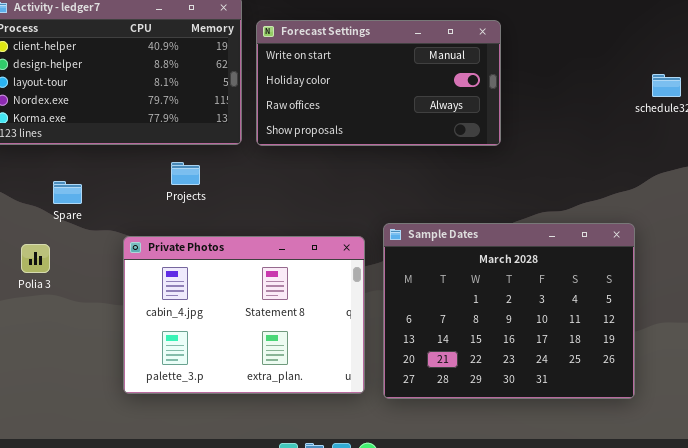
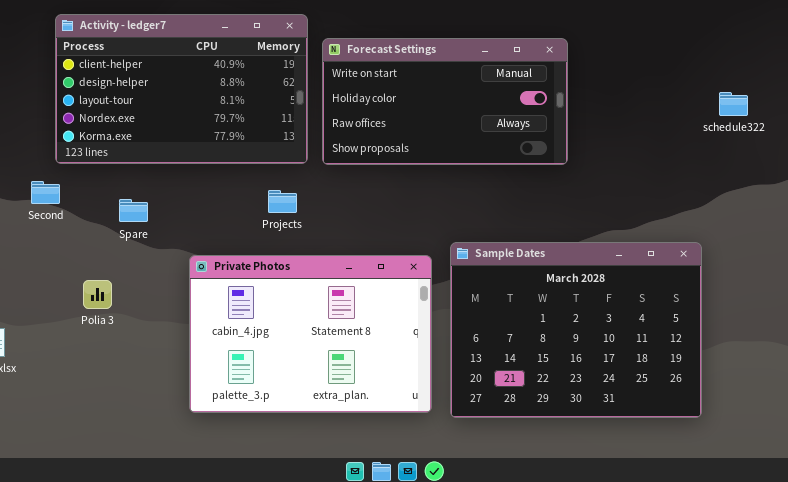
Projects: [171,162,200,185] -> [268,190,297,213], moved
Polia 3: [21,244,50,273] -> [83,280,112,309], moved

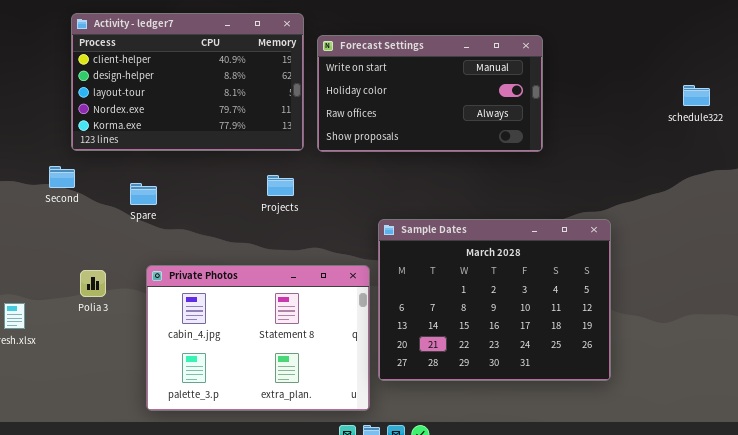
Sample Dates: [450,242,702,418] -> [378,219,611,381], moved
Private Photos: [189,255,432,413] -> [146,265,370,411], moved
Polia 3: [83,280,112,309] -> [80,270,106,297], moved

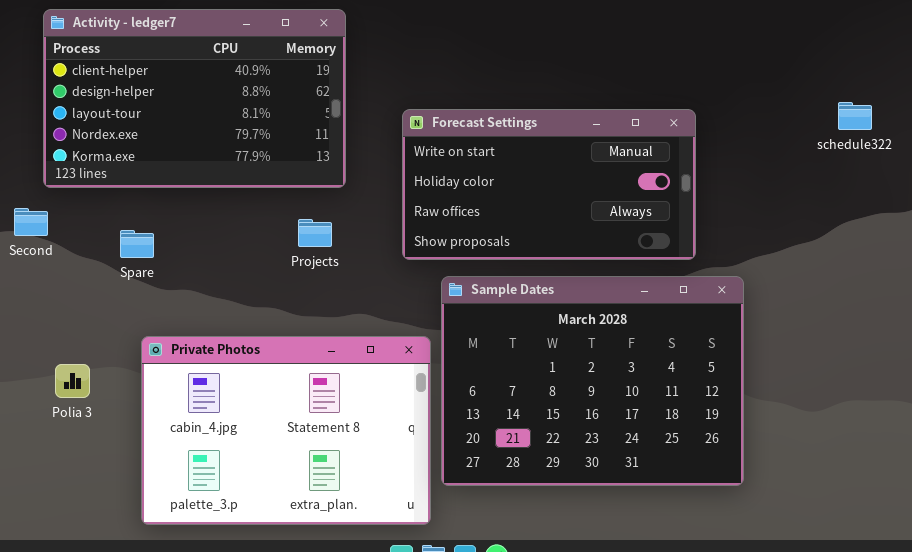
Forecast Settings: [317,35,543,152] -> [402,109,696,260], moved
Polia 3: [80,270,106,297] -> [55,364,90,398], moved

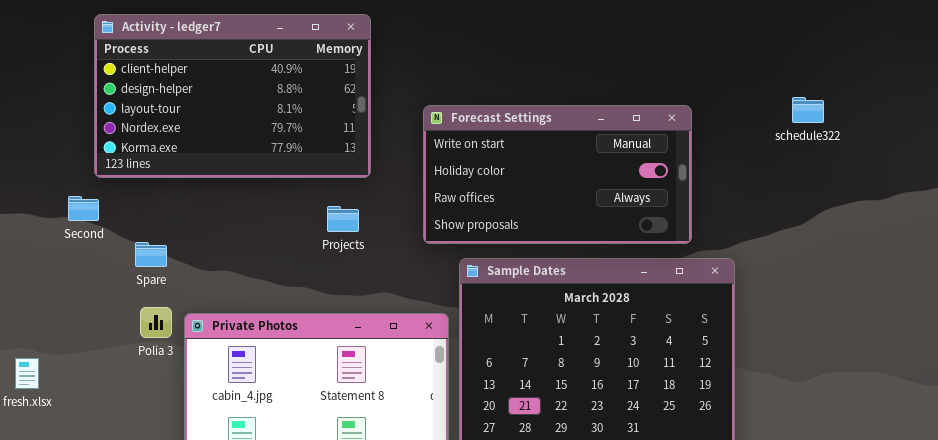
schedule322: [838,102,872,130] -> [792,97,824,123], moved
Spare: [120,230,154,258] -> [135,242,167,267], moved
Polia 3: [55,364,90,398] -> [140,307,172,338], moved

